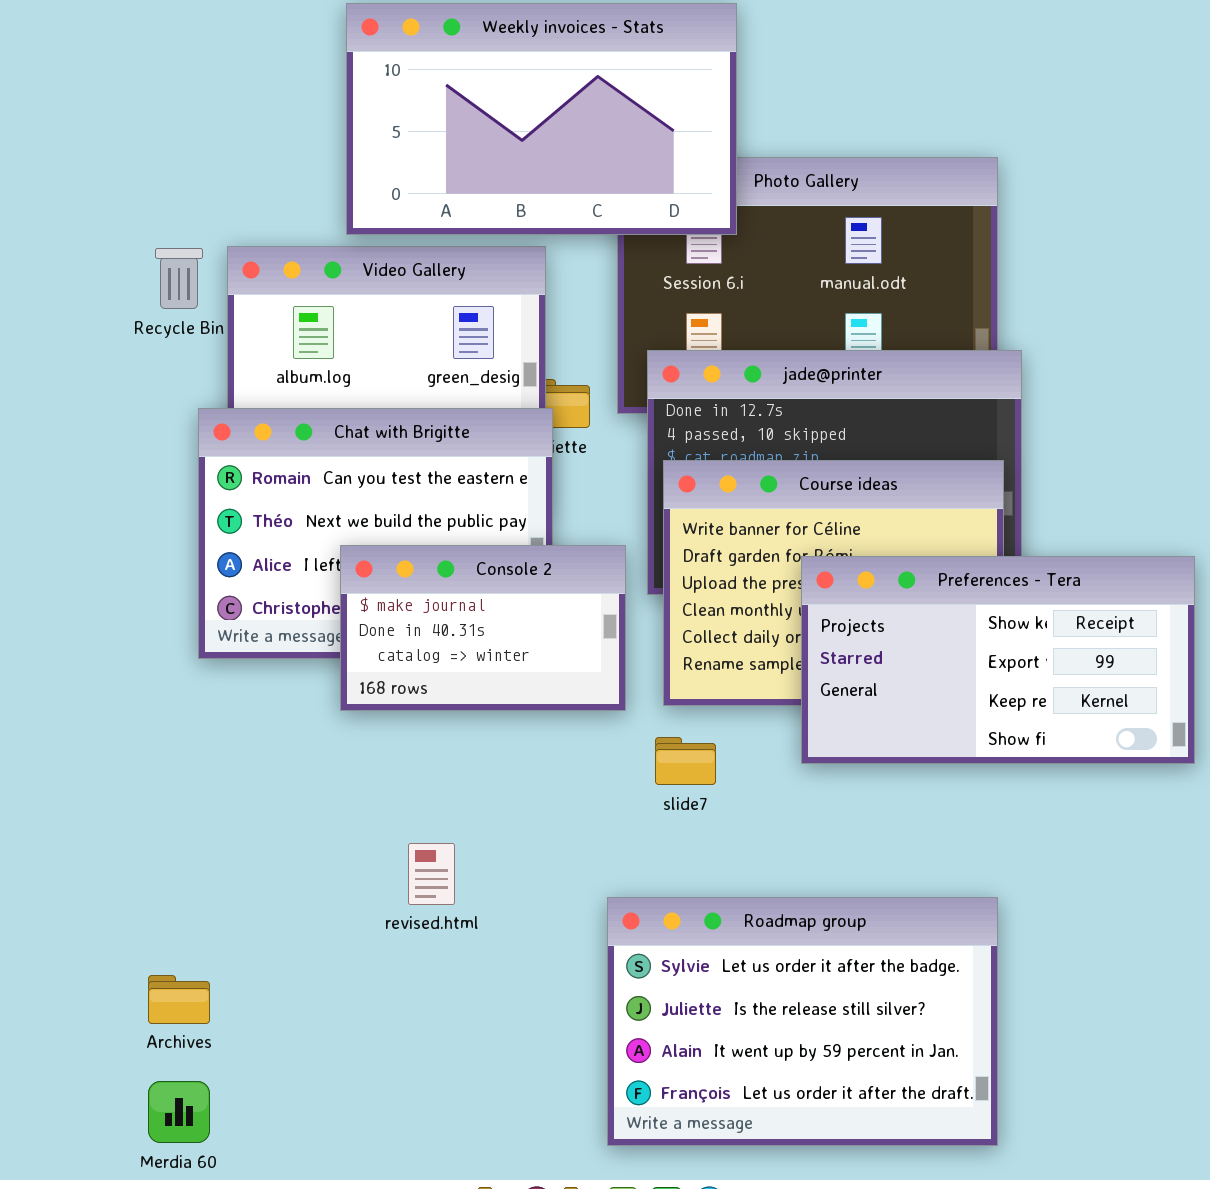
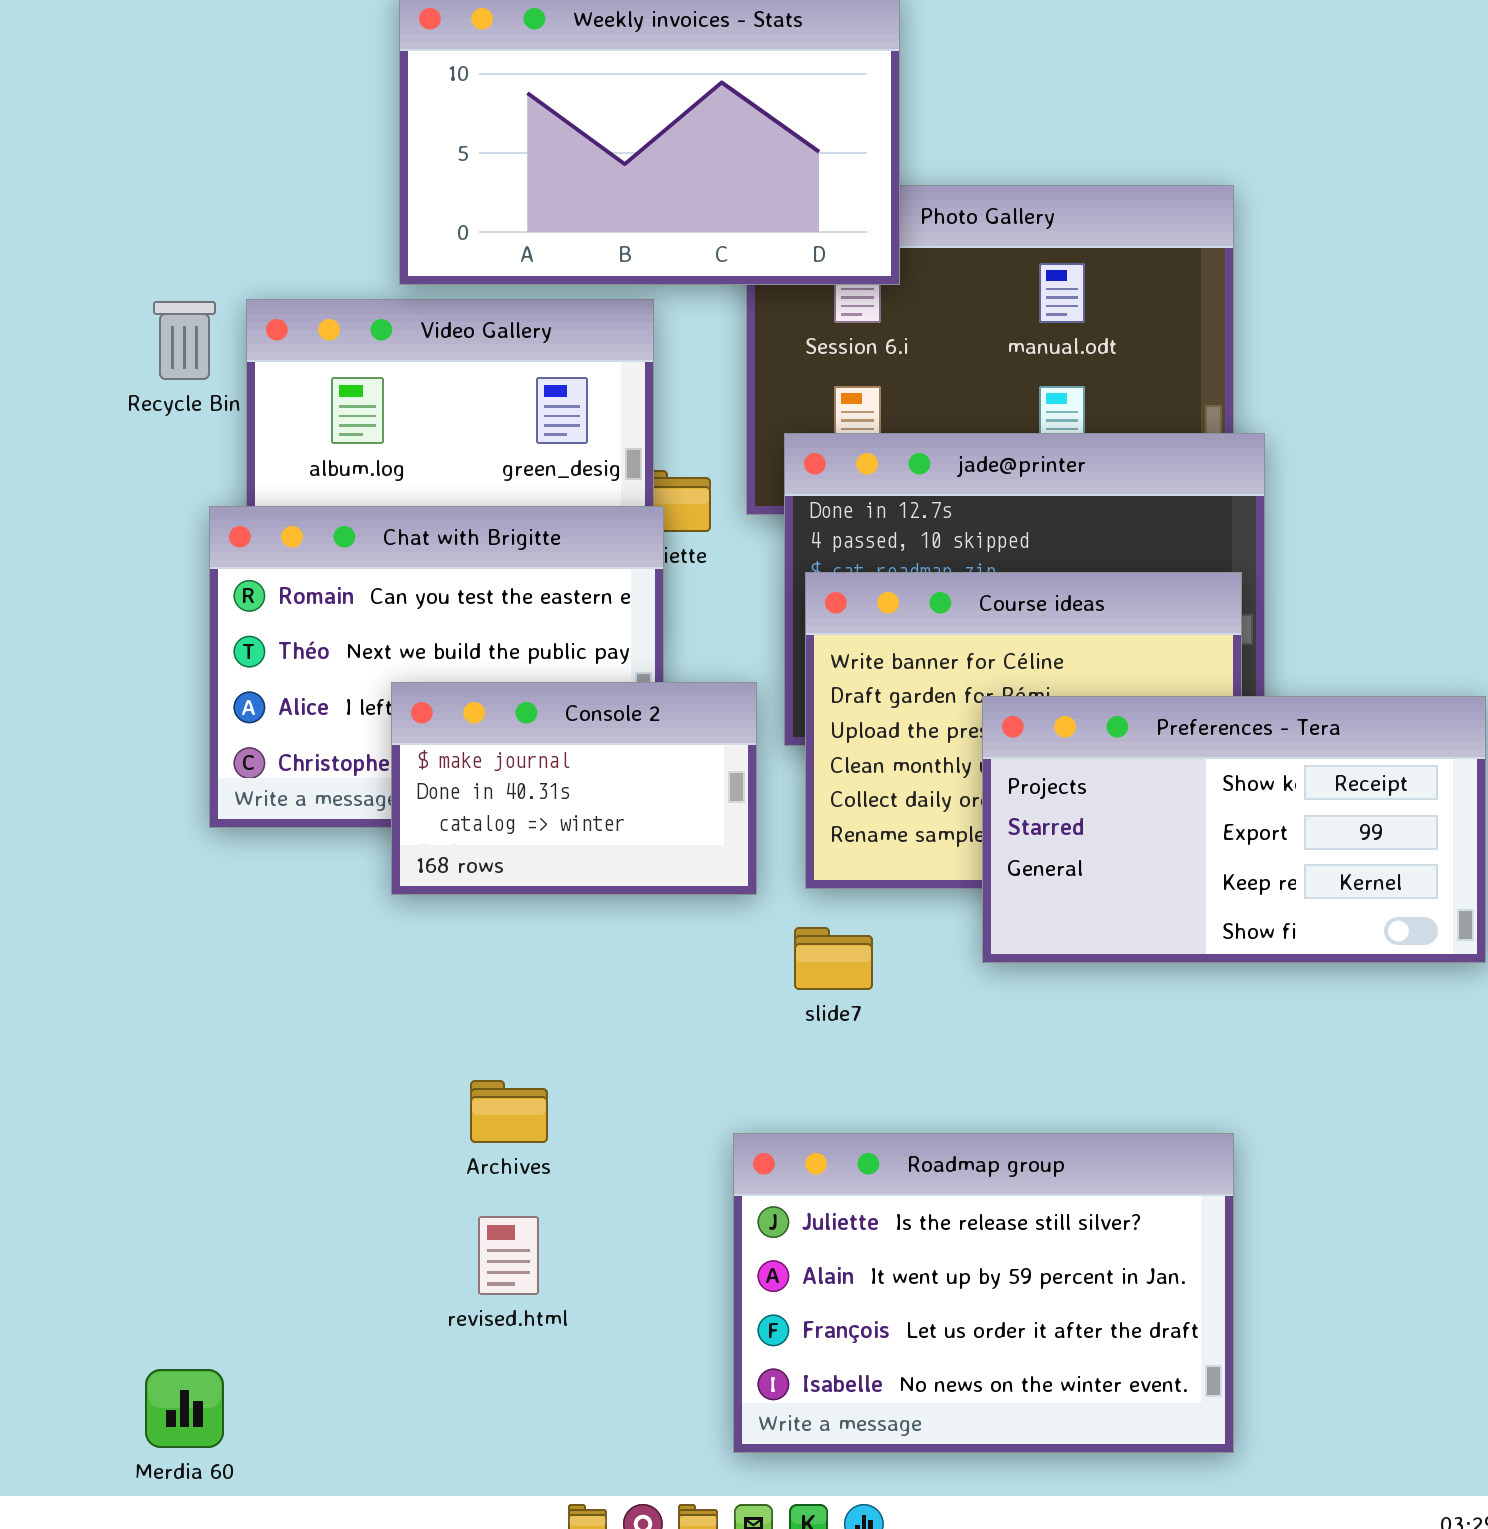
revised.html: [408,843,455,905] -> [478,1216,539,1295], moved
Roadmap group: [607,897,998,1146] -> [733,1133,1234,1453], scrolled down 1 row
Archives: [148,975,210,1024] -> [470,1080,548,1143], moved

